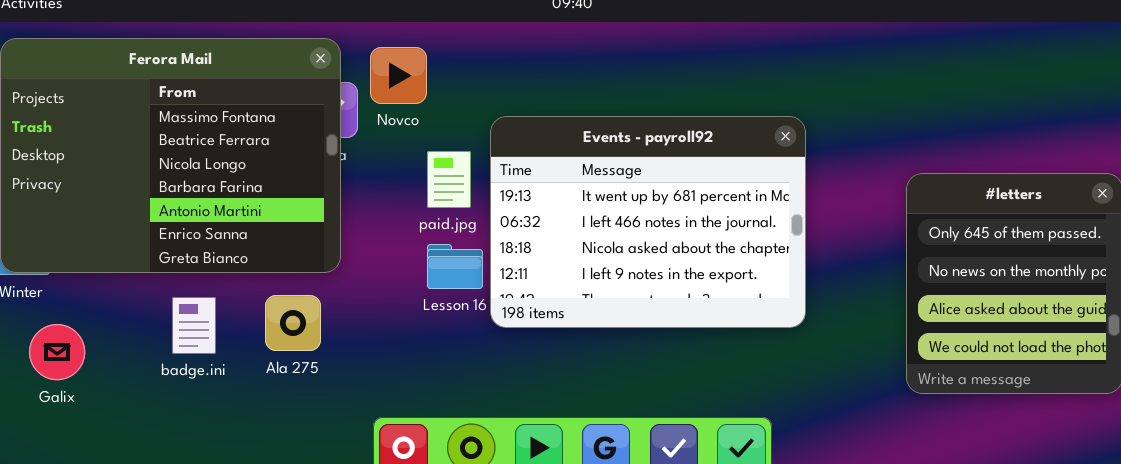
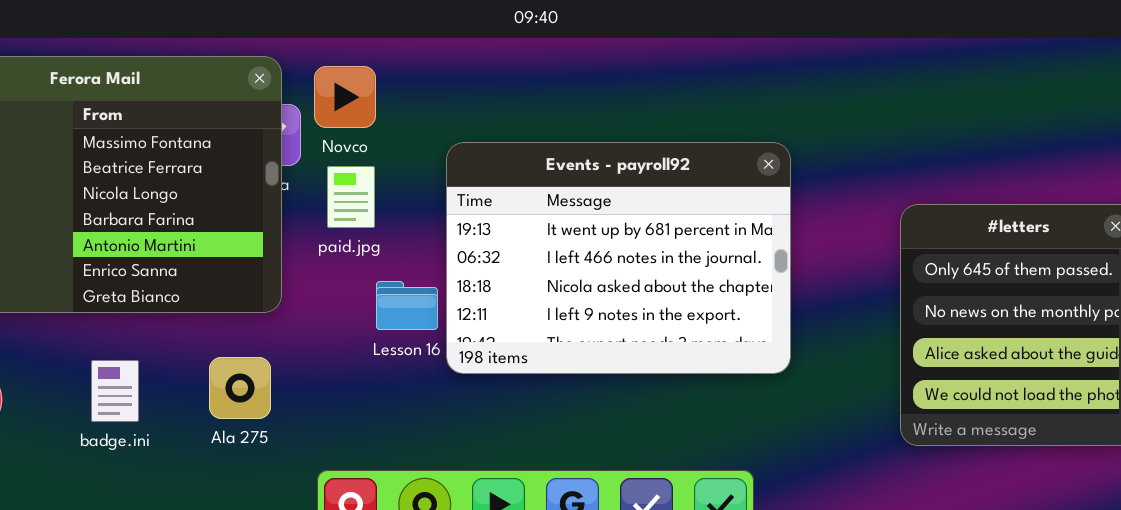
paid.jpg: [427,151,471,208] -> [327,166,375,228], moved
Ala 275: [265,295,321,351] -> [209,357,271,419], moved
badge.ini: [172,297,216,354] -> [91,360,139,422], moved

